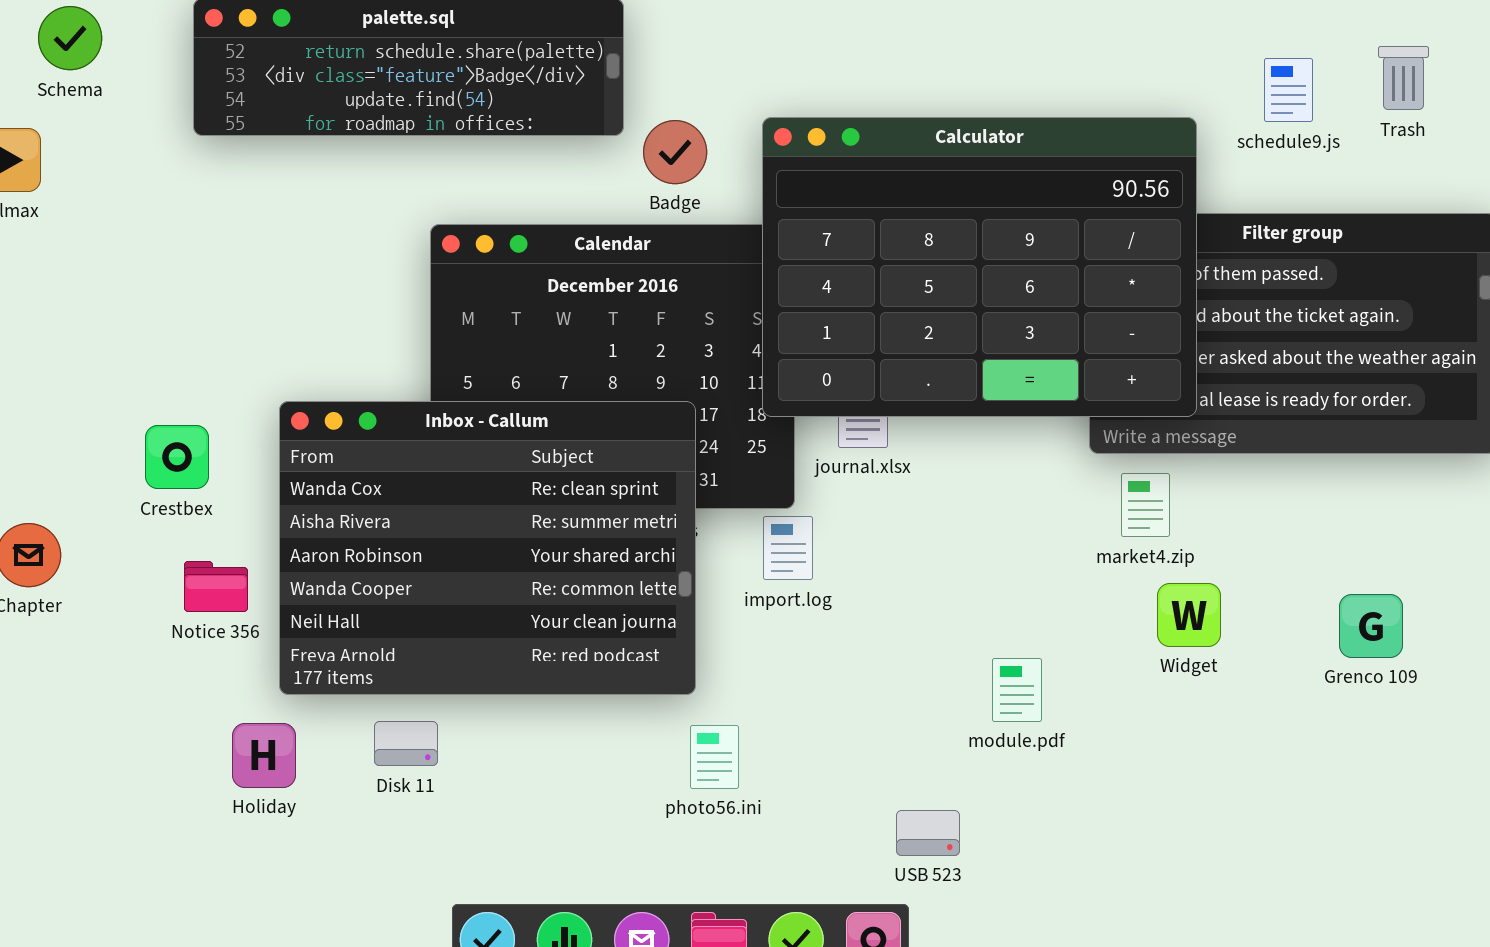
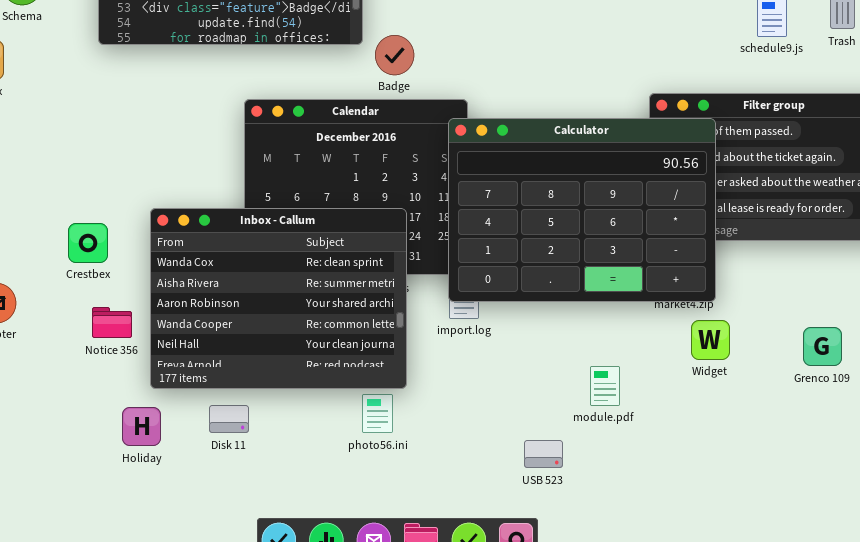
Calculator: [762,117,1197,417] -> [448,118,716,302], moved
photo56.ini: [690,725,739,789] -> [362,394,393,433], moved
USB 523: [896,810,960,856] -> [524,440,563,468], moved

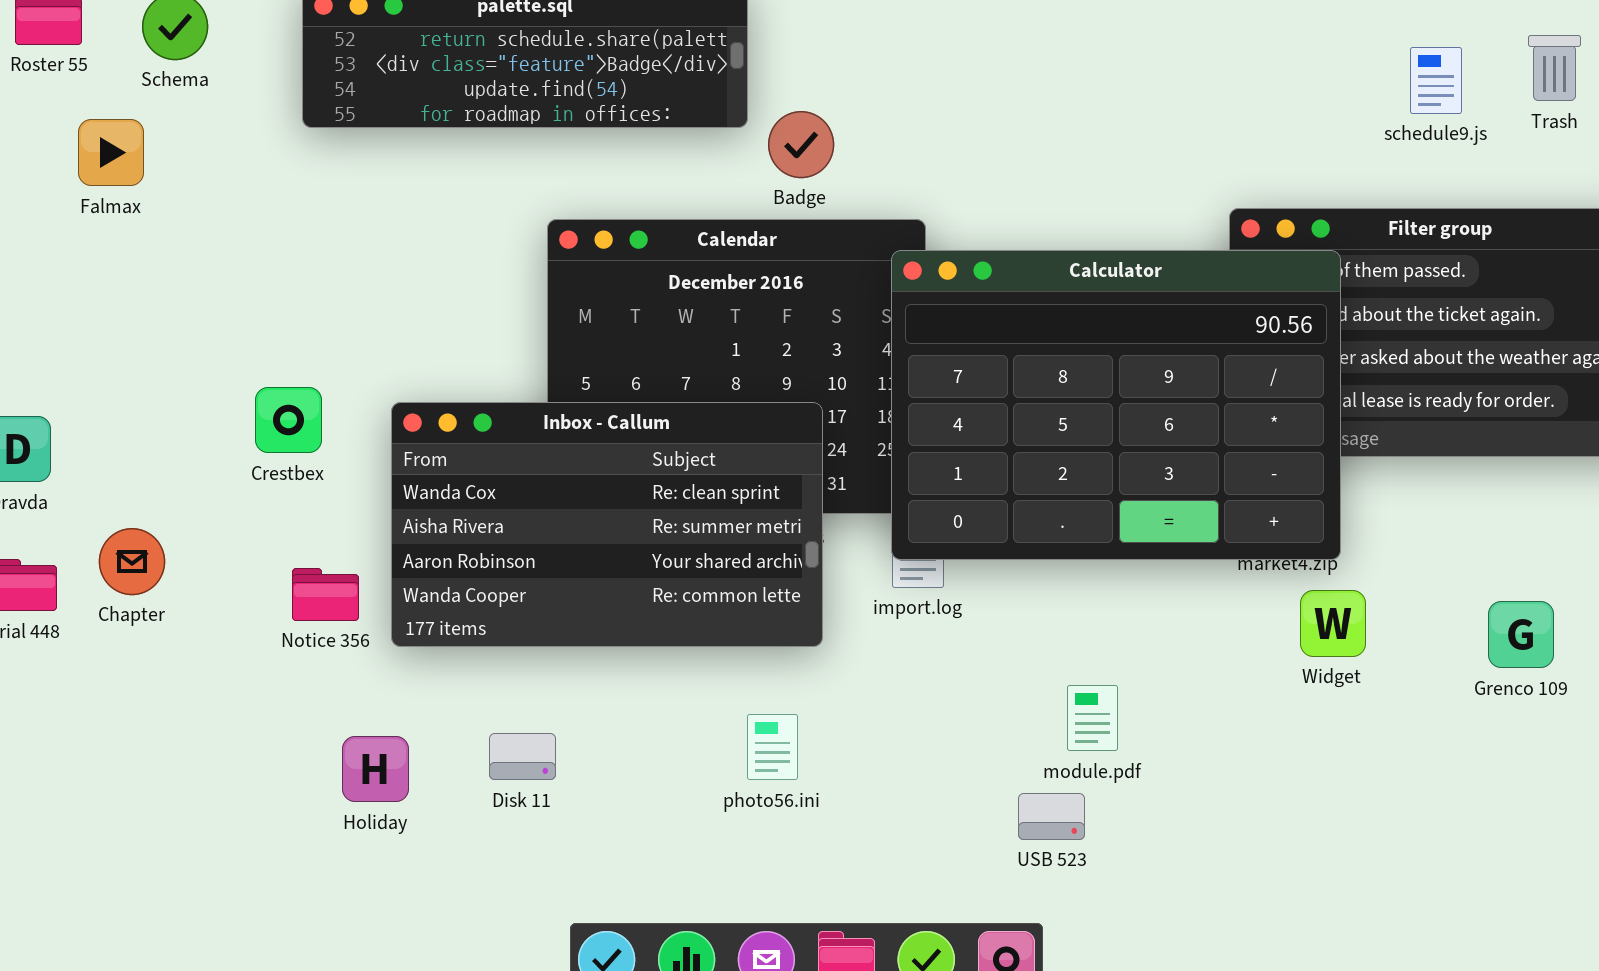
Inbox - Callum: [150,208,407,389] -> [391,402,823,647], resized
Crestbex: [68,223,108,263] -> [255,387,322,453], moved
module.pdf: [590,366,620,406] -> [1067,685,1118,751], moved

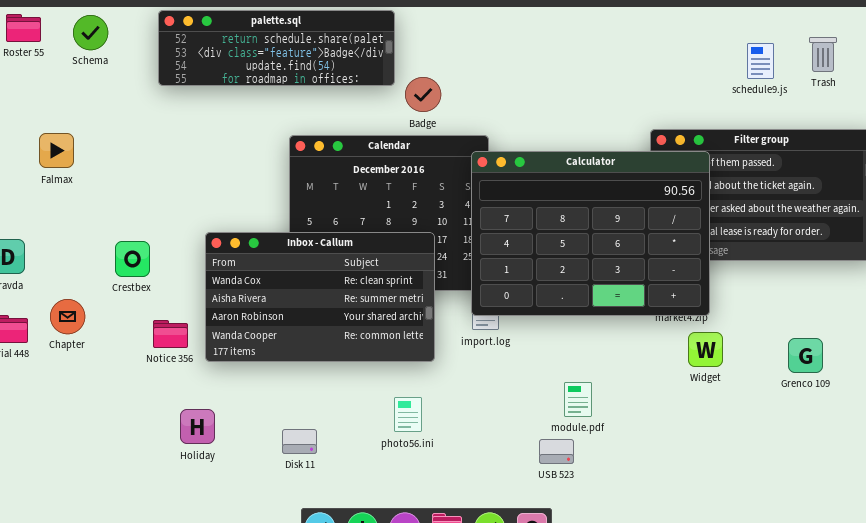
Falmax: [78,119,144,186] -> [39,133,74,168], moved
Crestbex: [255,387,322,453] -> [115,241,150,277], moved
Disk 11: [489,733,556,780] -> [282,429,317,454], moved

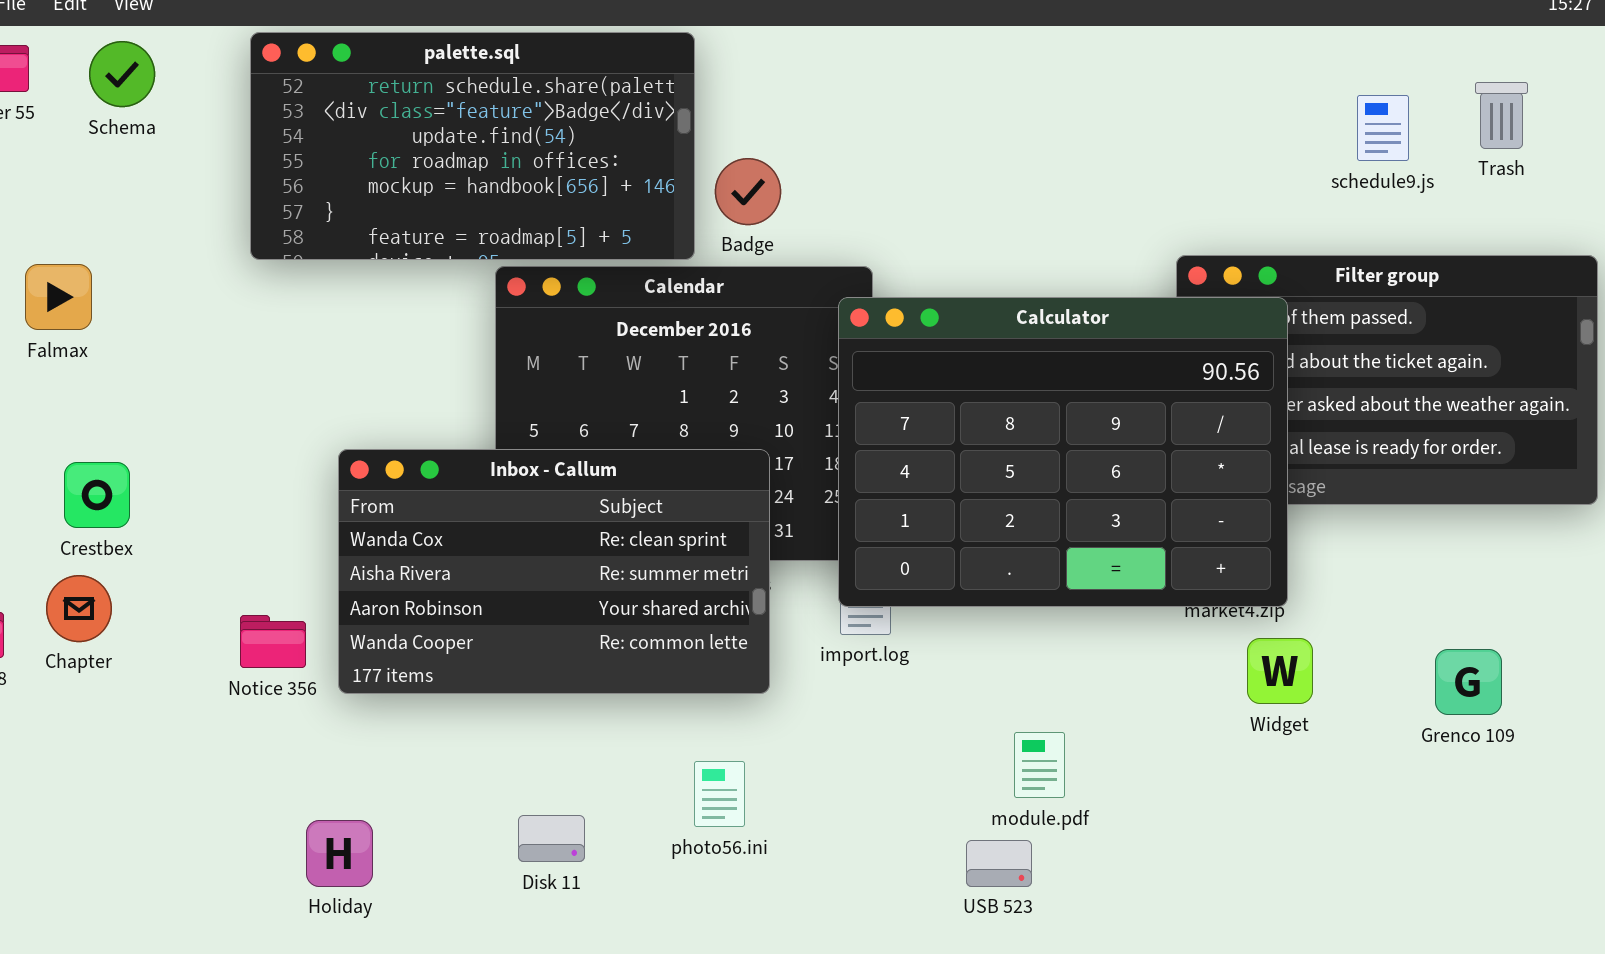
palette.sql: [158,10,395,86] -> [250,32,695,260], resized
Crestbex: [115,241,150,277] -> [64,462,130,528], moved
Holiday: [180,409,215,444] -> [306,820,373,887], moved
Disk 11: [282,429,317,454] -> [518,815,585,862], moved

